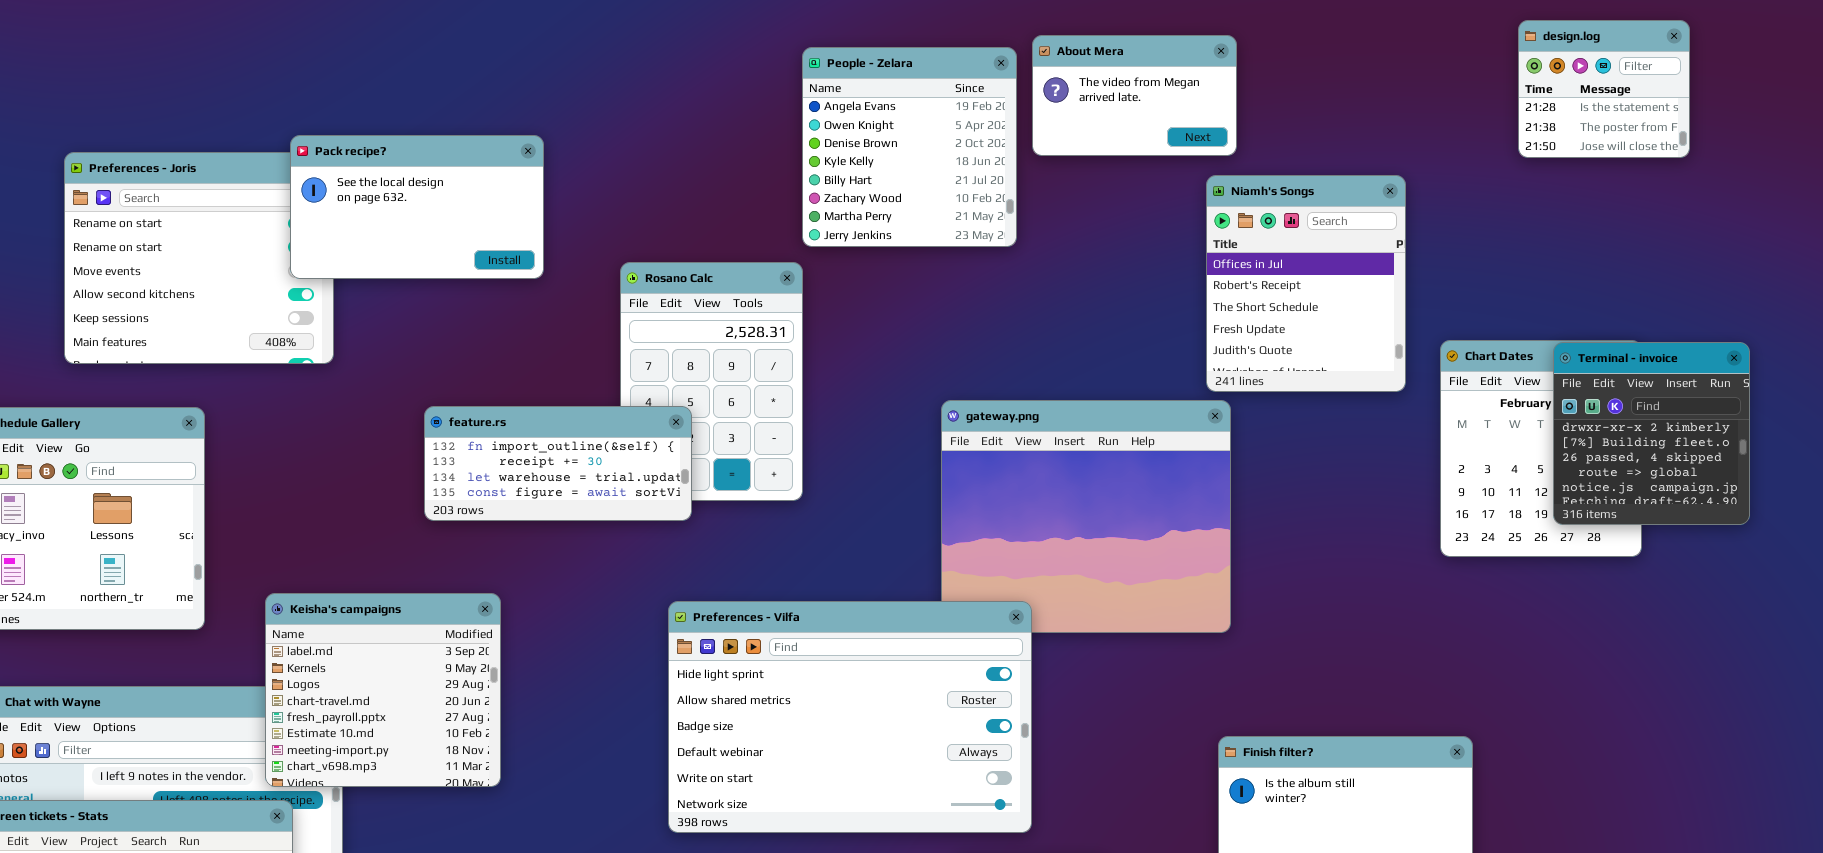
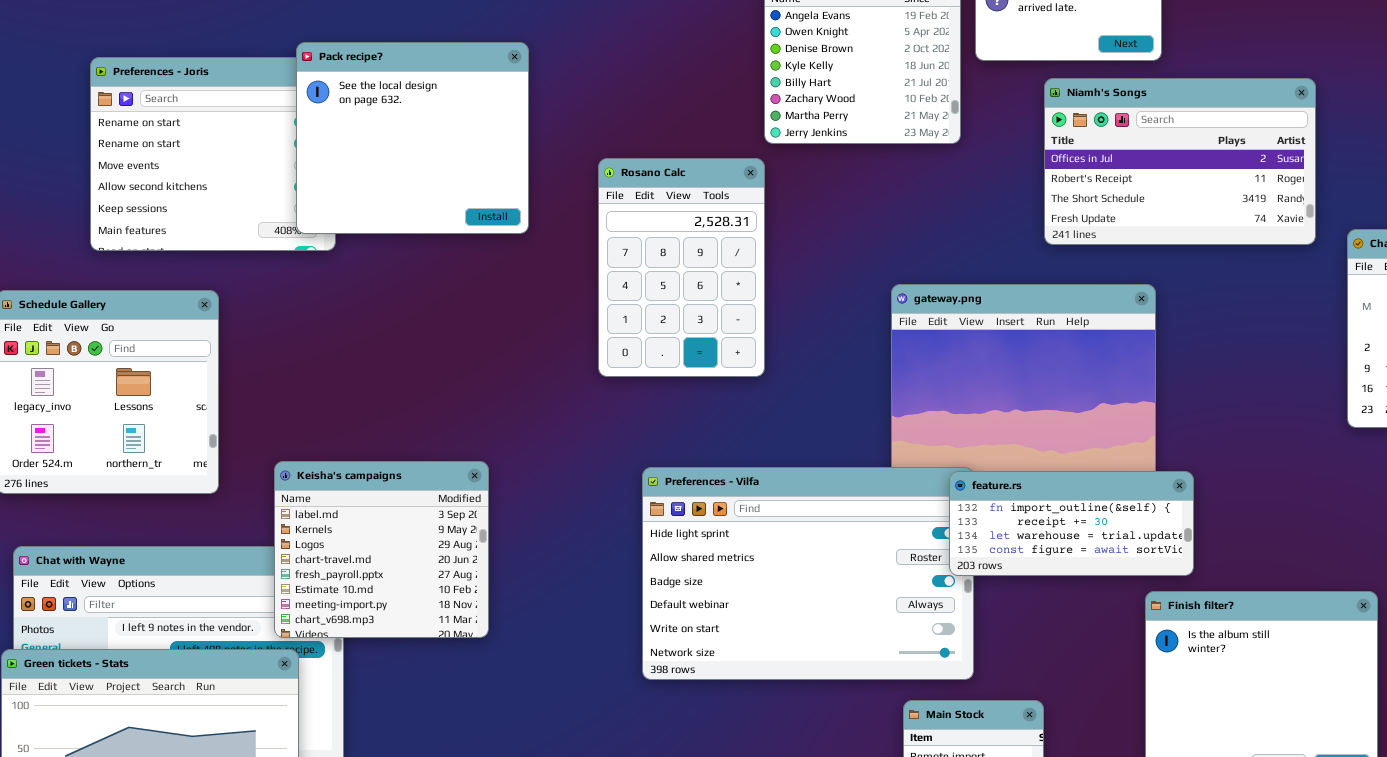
Pack recipe?: [290,135,544,279] -> [296,42,529,234], resized
Niamh's Songs: [1206,175,1406,392] -> [1044,78,1316,245], resized
feature.rs: [424,406,692,521] -> [949,471,1194,576], moved

